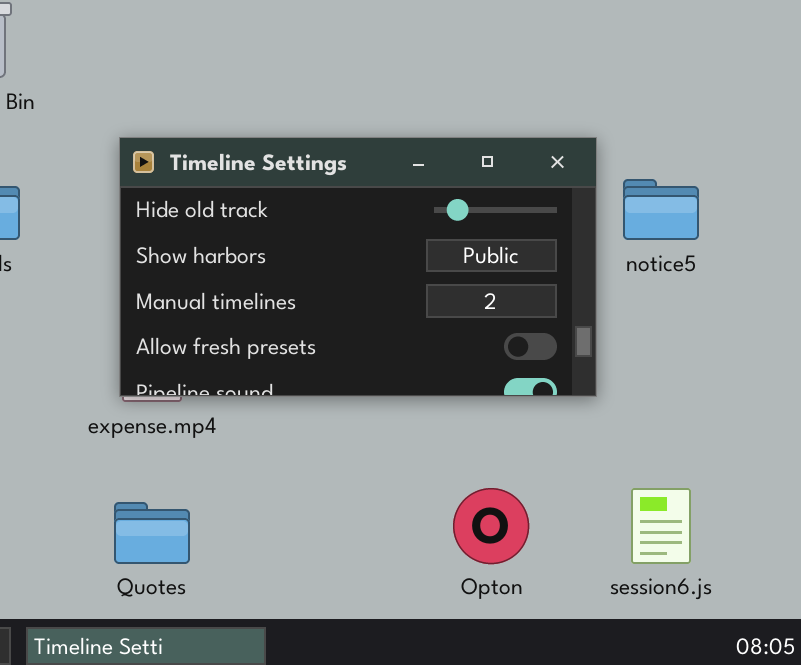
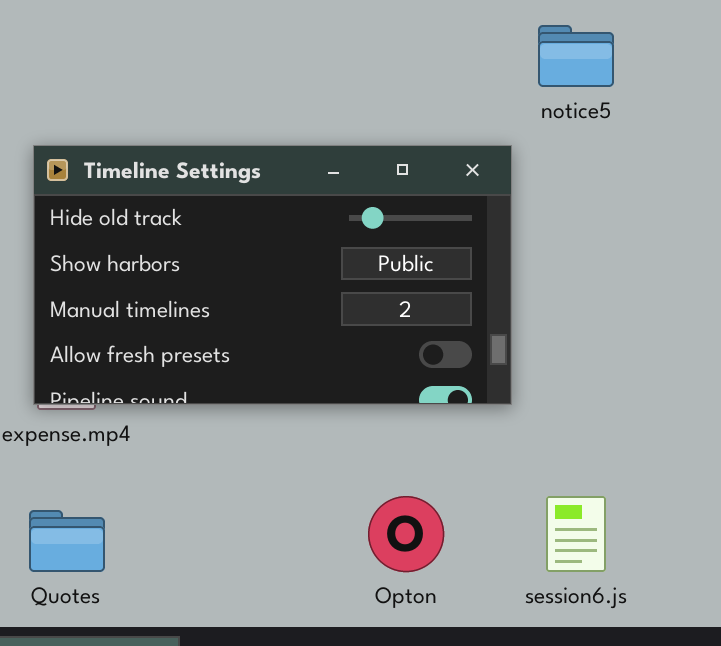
notice5: [623,179,699,240] -> [538,25,614,87], moved

